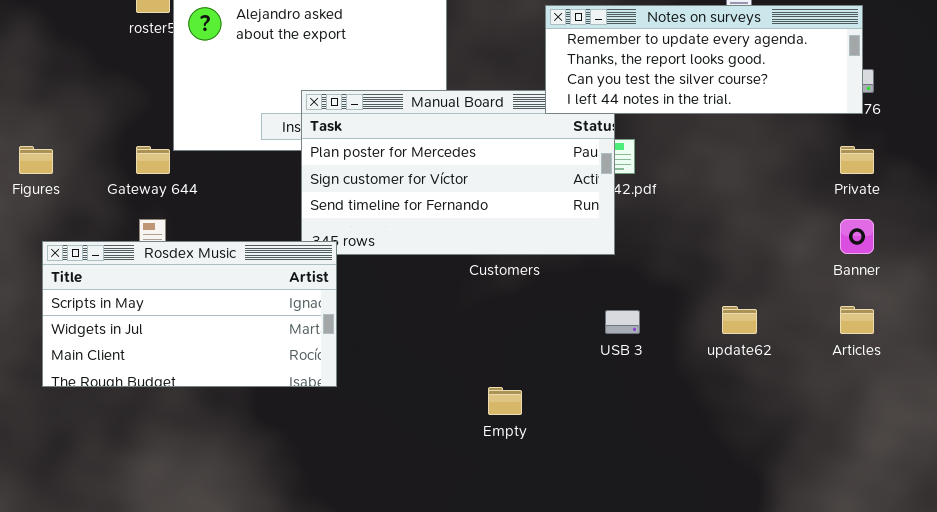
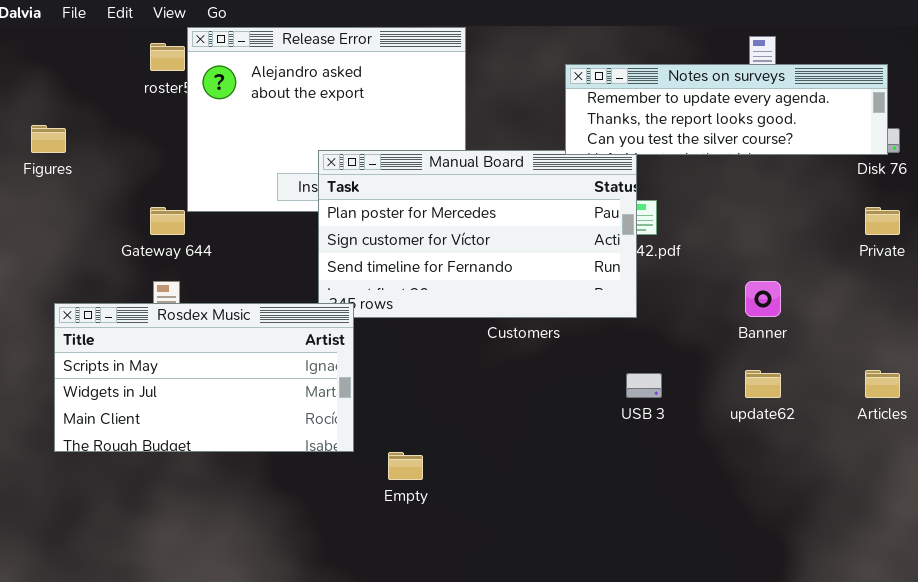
Notes on surveys: [545,5,863,114] -> [565,64,888,155], resized
Figures: [19,146,53,174] -> [31,125,66,153], moved
Banner: [840,219,874,254] -> [745,281,781,317], moved
Empty: [488,387,522,415] -> [388,452,423,480], moved

